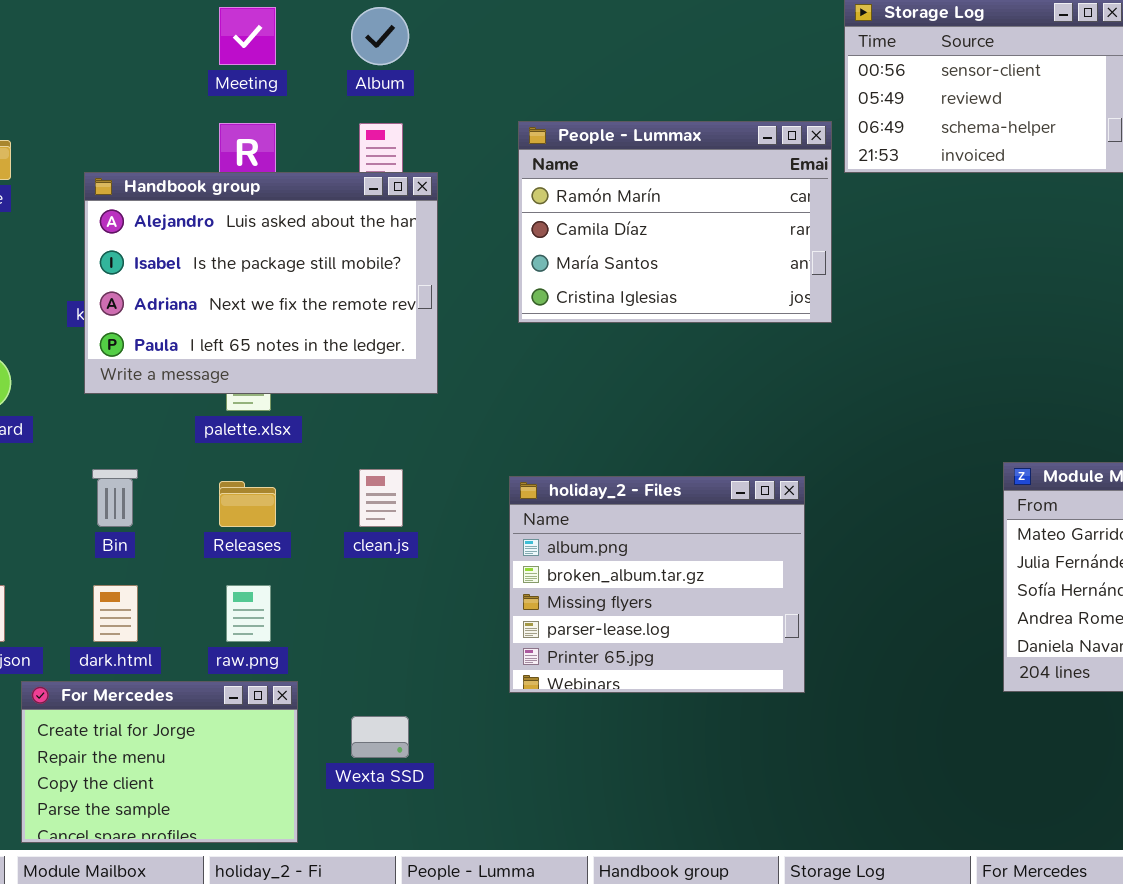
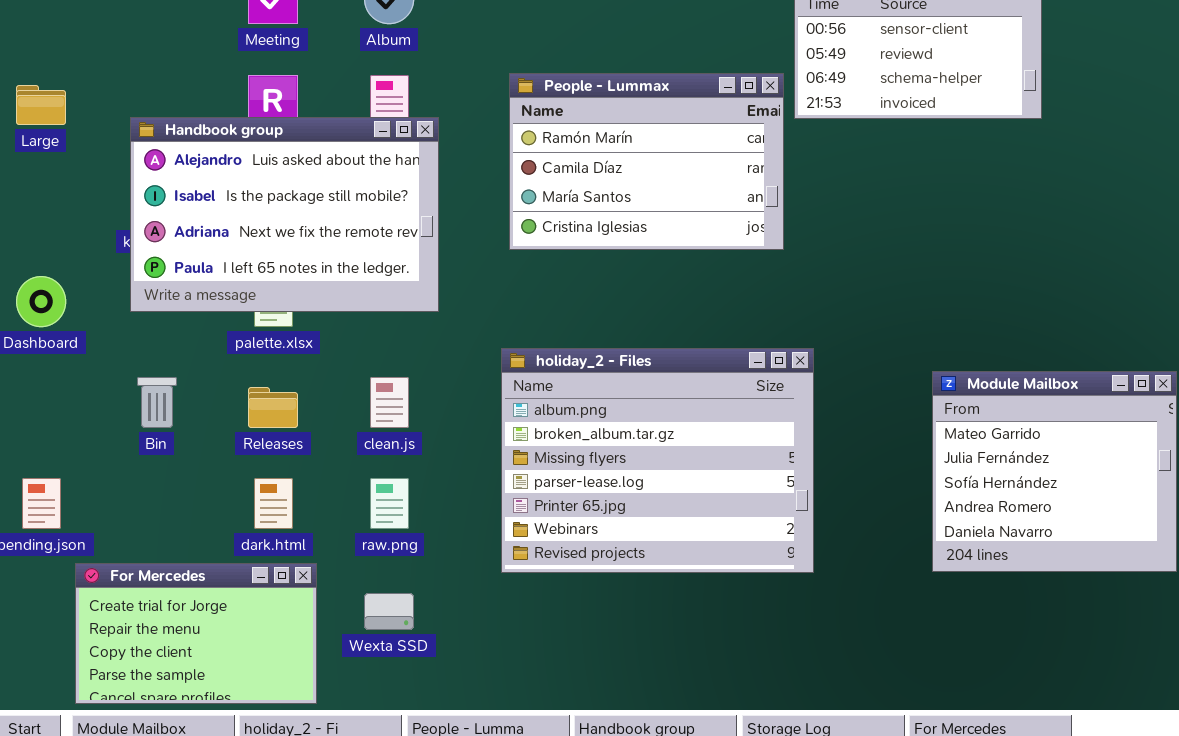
holiday_2 - Files: [509,476,805,693] -> [501,348,814,573], resized
dark.html: [93,585,138,642] -> [254,478,293,529], moved
raw.png: [226,585,271,642] -> [370,478,409,529], moved

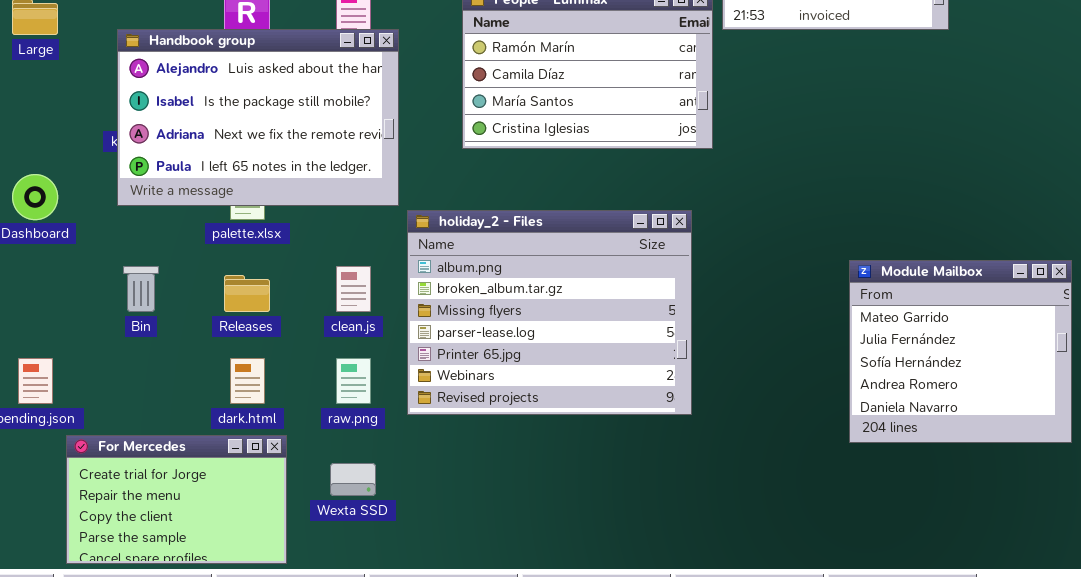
holiday_2 - Files: [501,348,814,573] -> [407,210,692,415], moved

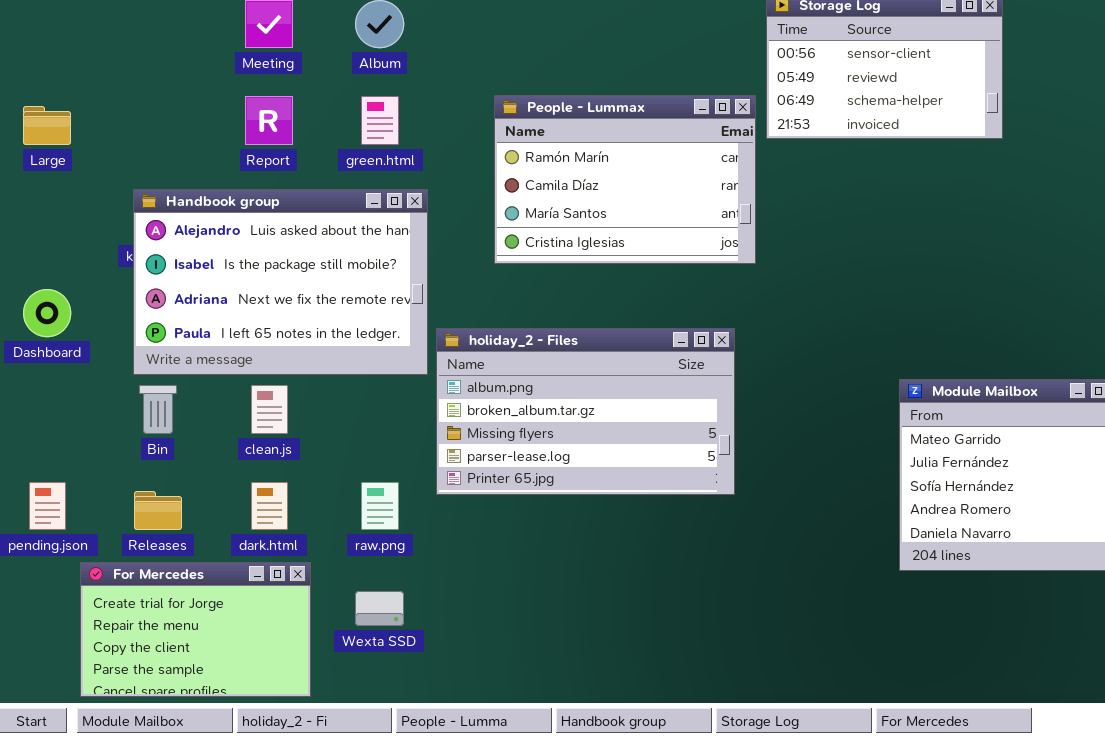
Handbook group: [117,29,399,206] -> [133,189,428,375], moved
holiday_2 - Files: [407,210,692,415] -> [436,328,735,495], resized
clean.js: [336,266,371,312] -> [251,385,288,434], moved
Releases: [224,275,270,312] -> [134,491,182,530], moved

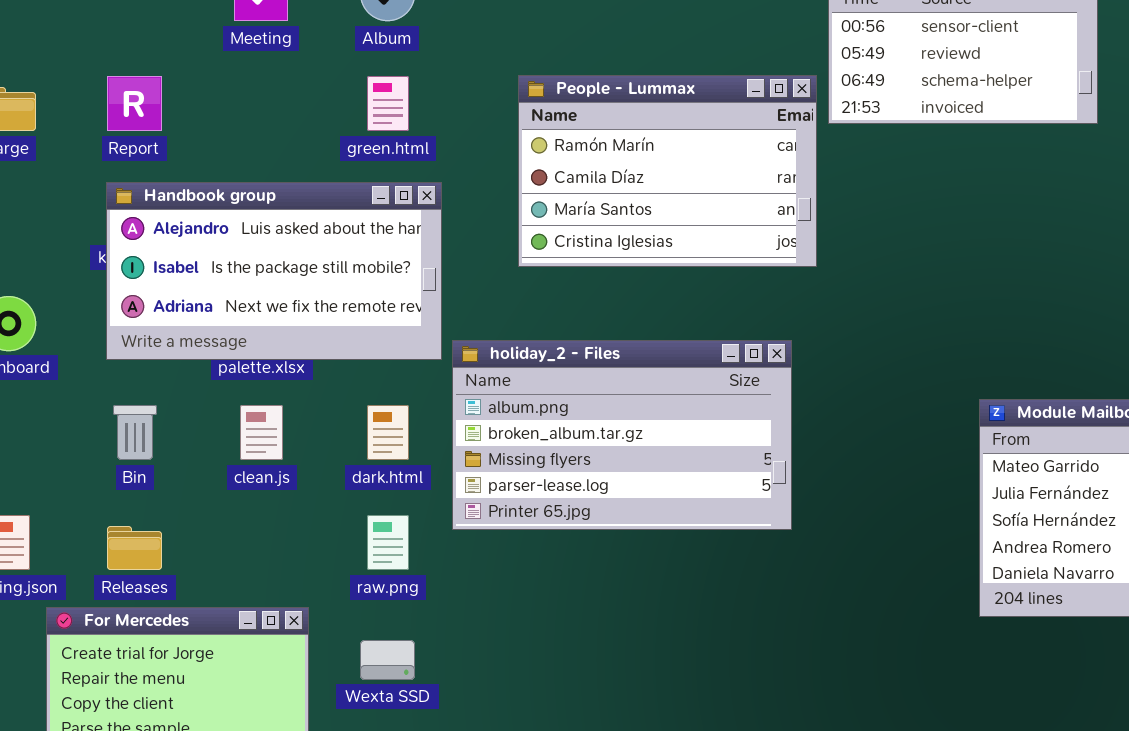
Report: [245,96,293,145] -> [107,76,162,131], moved
Handbook group: [133,189,428,375] -> [106,182,442,360], resized
dark.html: [251,482,288,530] -> [367,405,409,460], moved

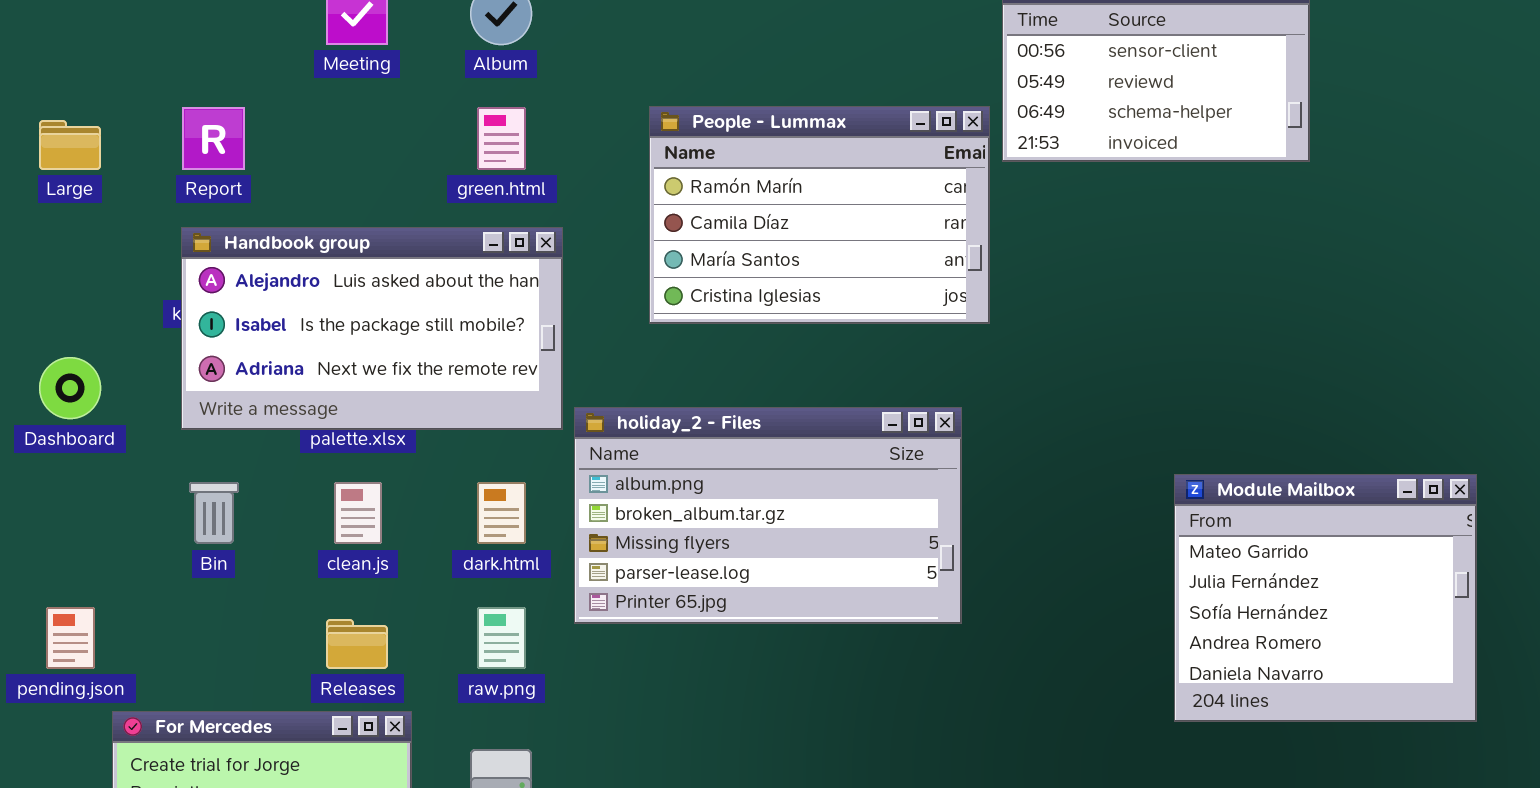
Releases: [107,526,162,570] -> [326,619,388,669], moved

